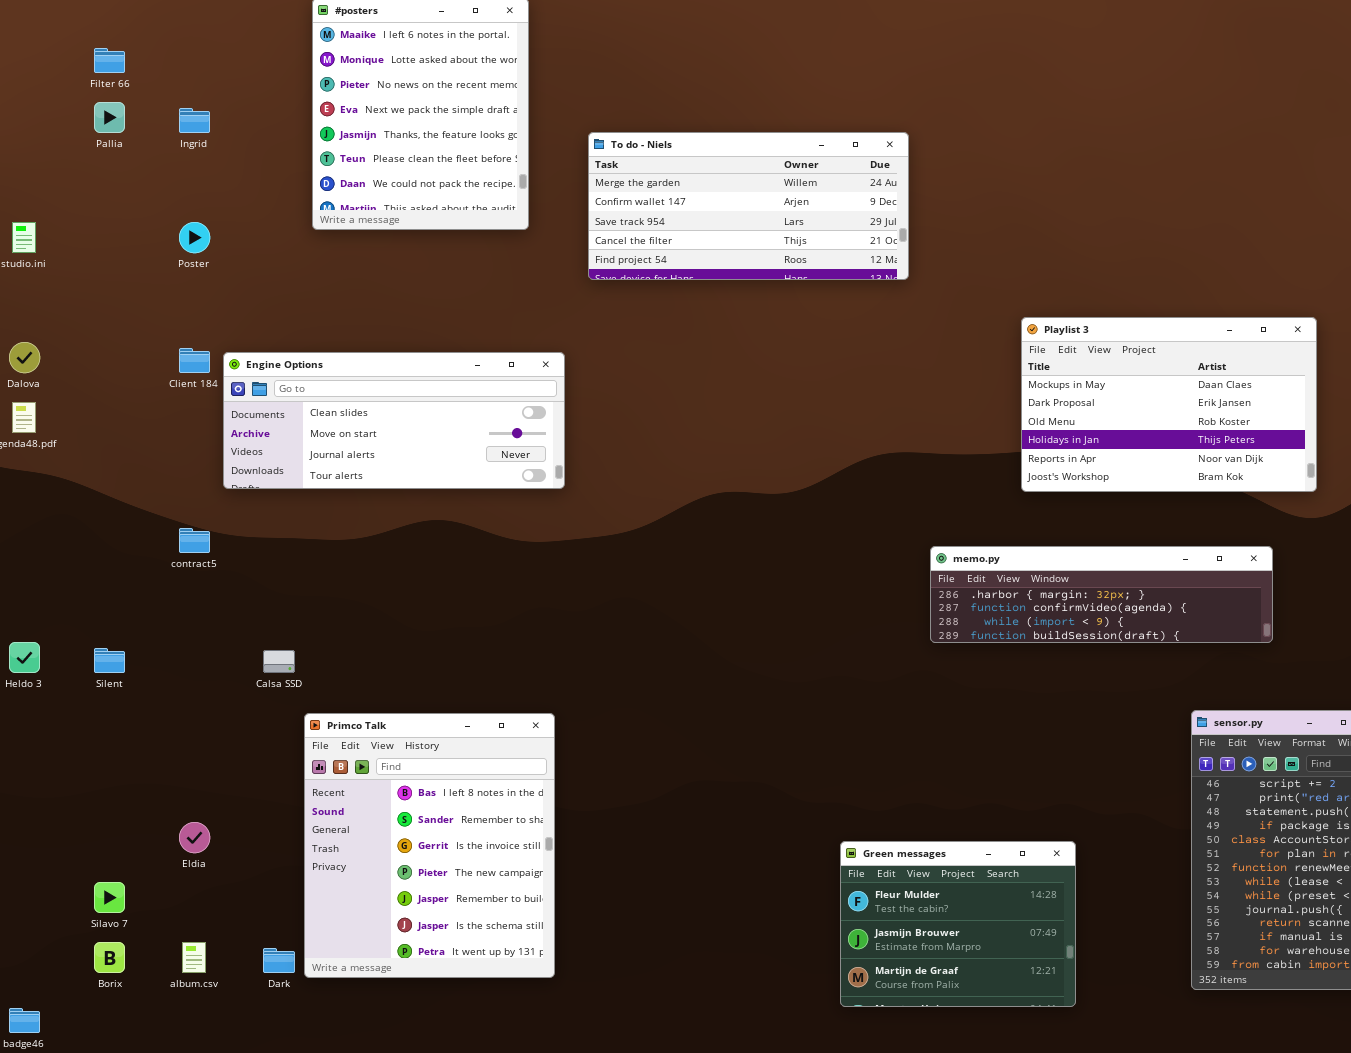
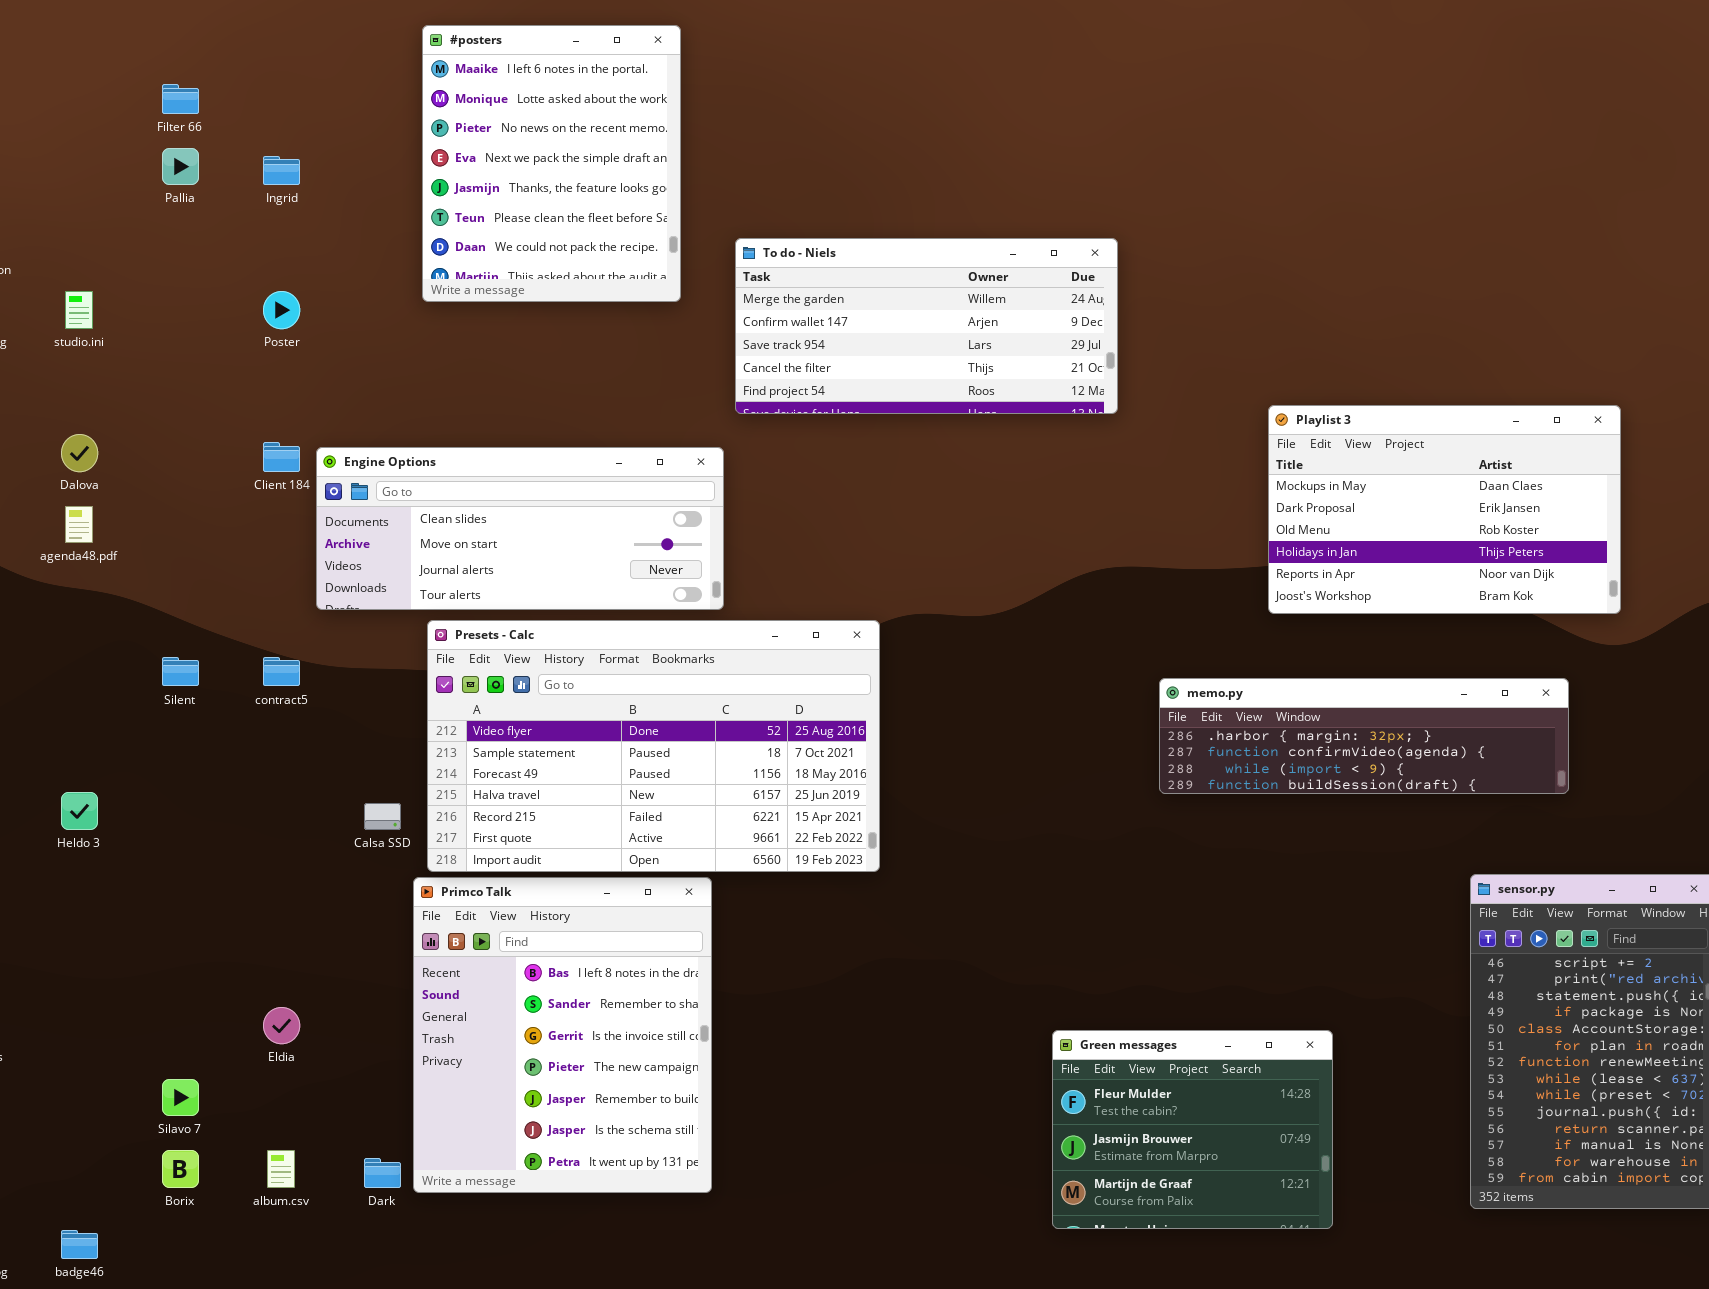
To do - Niels: [588,132,909,280] -> [735,238,1118,414], moved
Presets - Calc: none -> [427,620,880,872], opened
Silent: [94,648,125,673] -> [162,657,199,686], moved

